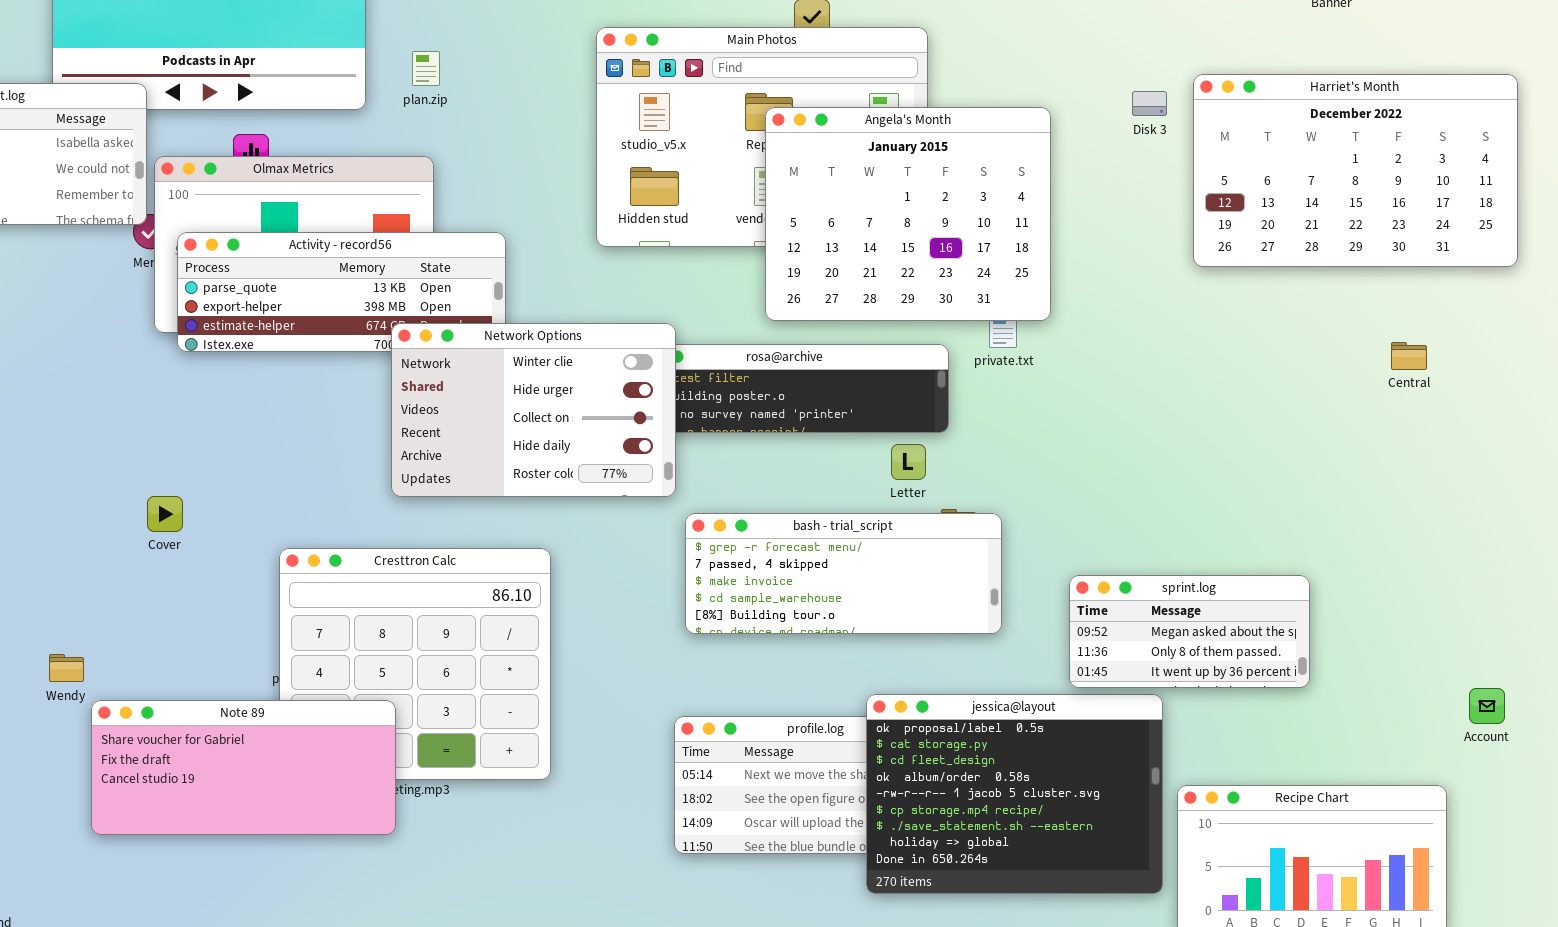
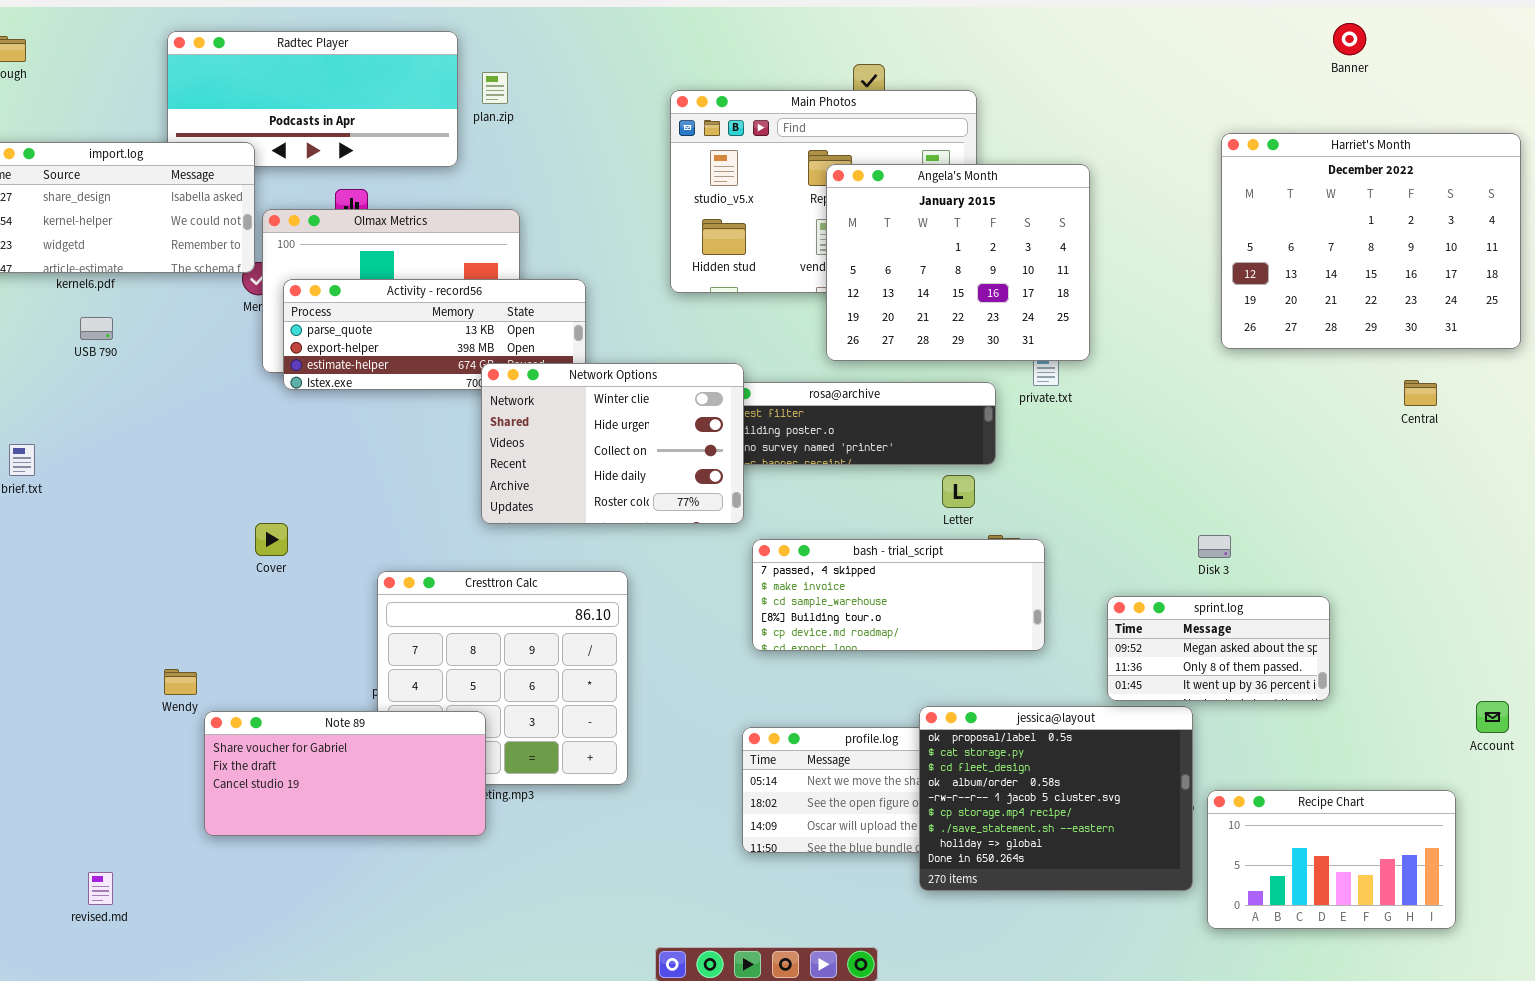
plan.zip: [412,51,440,86] -> [482,72,508,104], moved
Harriet's Month: [1193,74,1518,267] -> [1221,133,1521,349], resized
Disk 3: [1132,91,1167,116] -> [1198,535,1231,558], moved
bash - trial_script: [685,513,1002,634] -> [752,539,1045,651], scrolled down 1 row

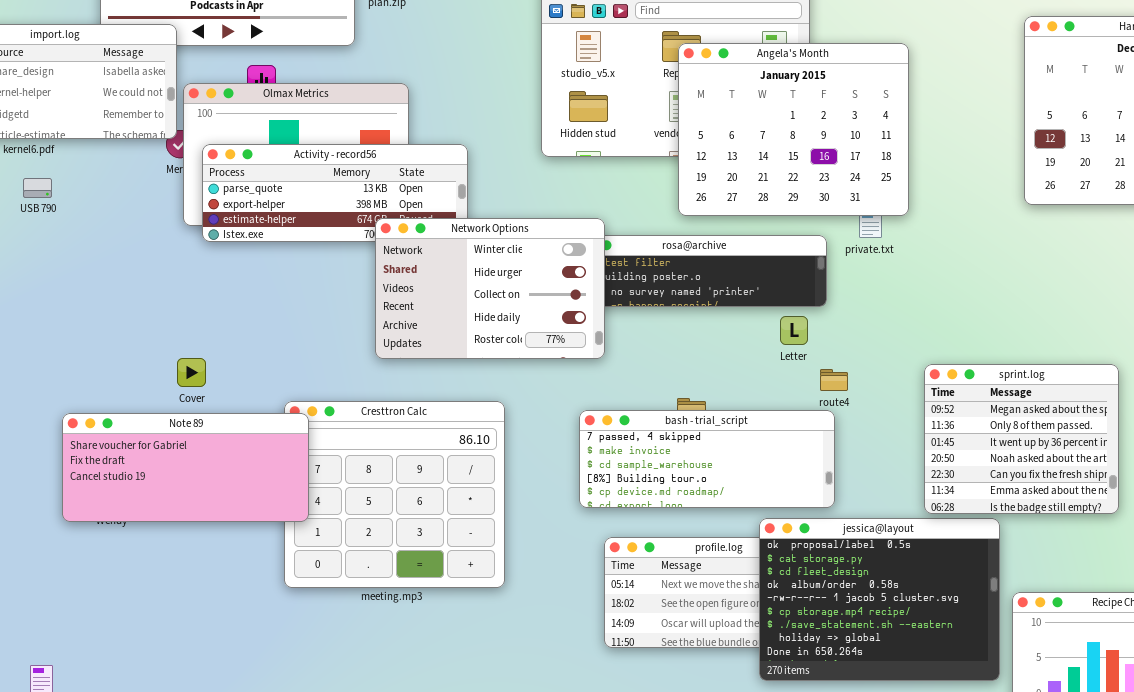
bash - trial_script: [752,539,1045,651] -> [579,410,835,508], moved
sprint.log: [1107,596,1330,701] -> [924,364,1119,514], resized
Note 89: [204,711,486,836] -> [62,413,309,522], moved

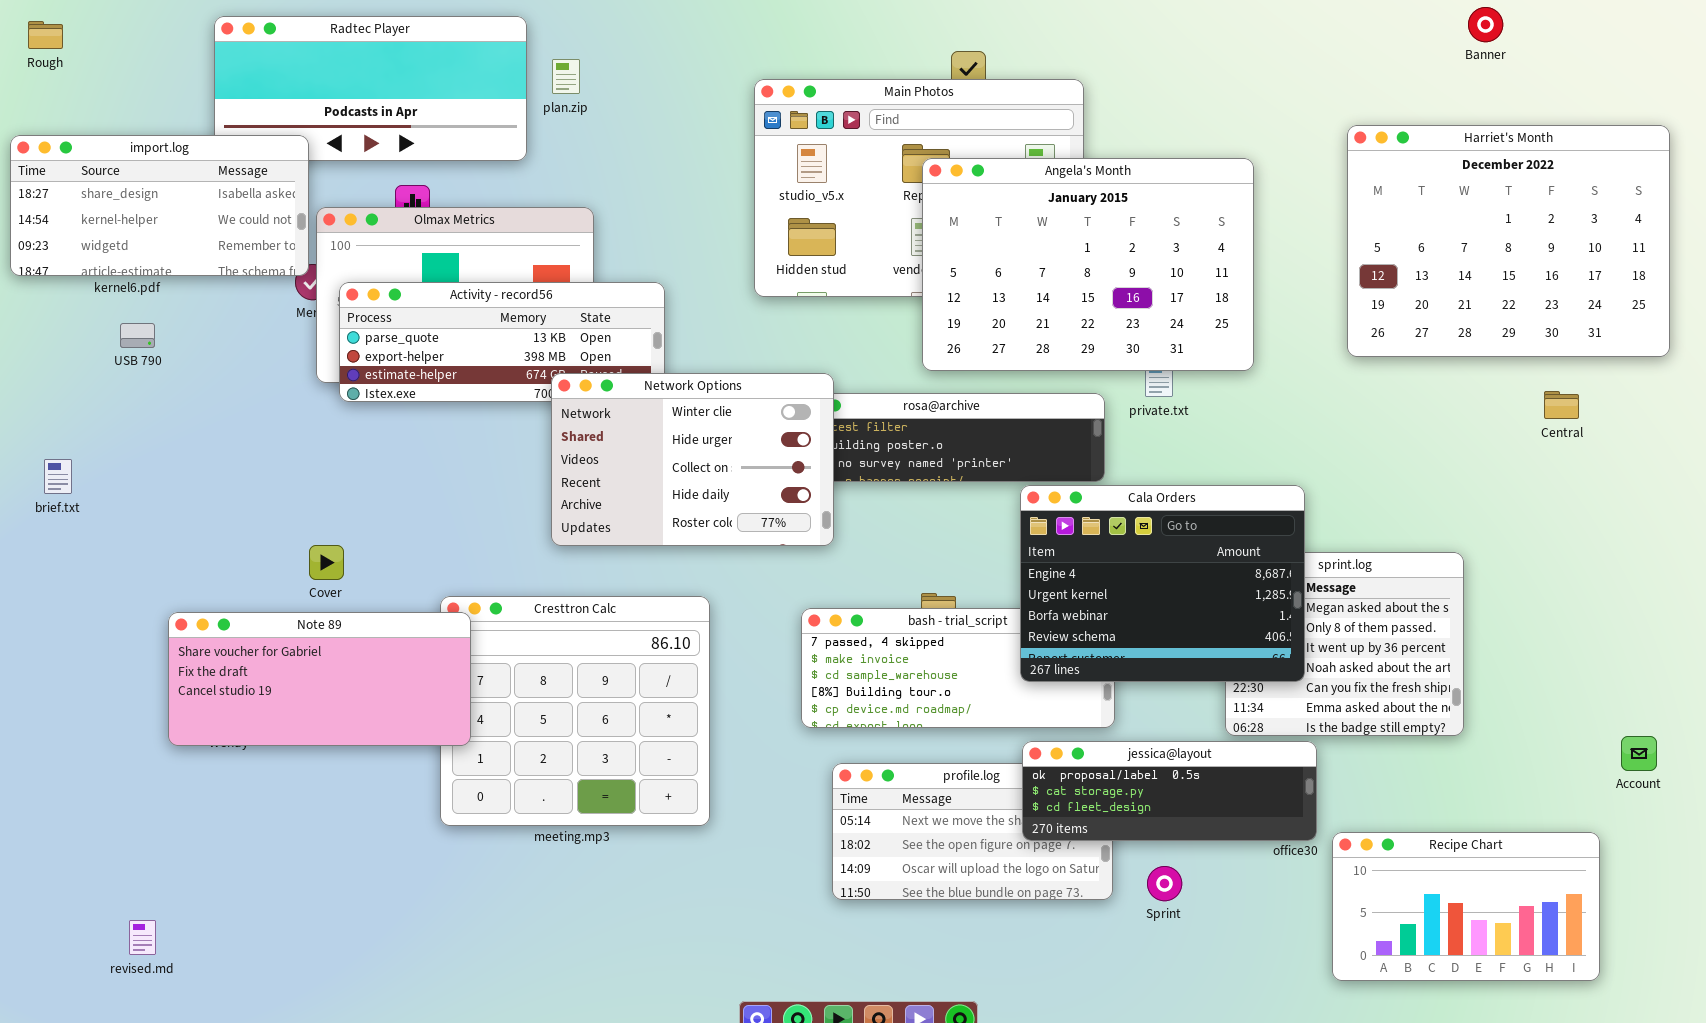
Angela's Month: [678,43,909,216] -> [922,158,1254,371], resized
Cala Orders: none -> [1020,485,1305,682], opened
jessica@layout: [759,518,1000,681] -> [1022,741,1317,841], resized

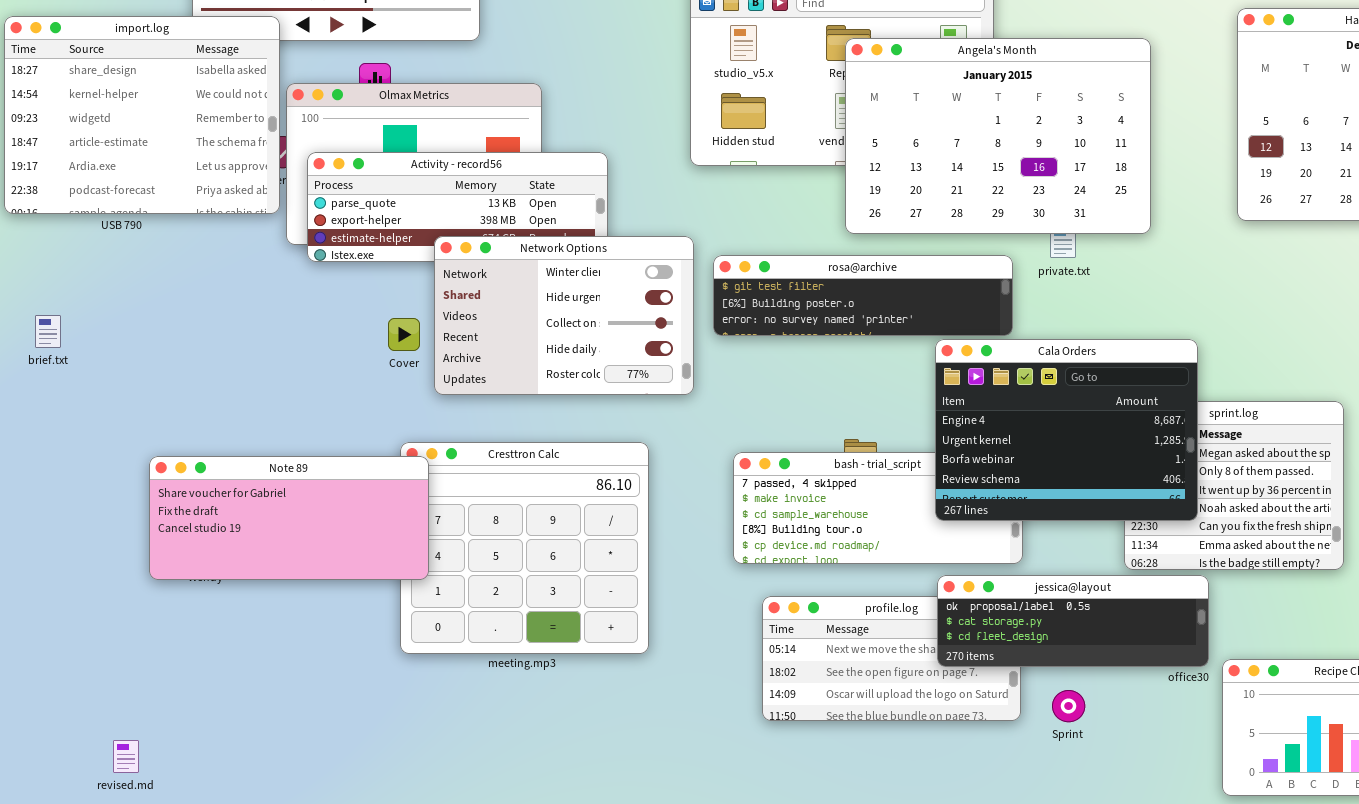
import.log: [10,135,309,276] -> [4,16,280,214], resized
Network Options: [551,373,834,546] -> [434,236,694,395], moved
Cover: [309,545,344,580] -> [388,318,420,351], moved

